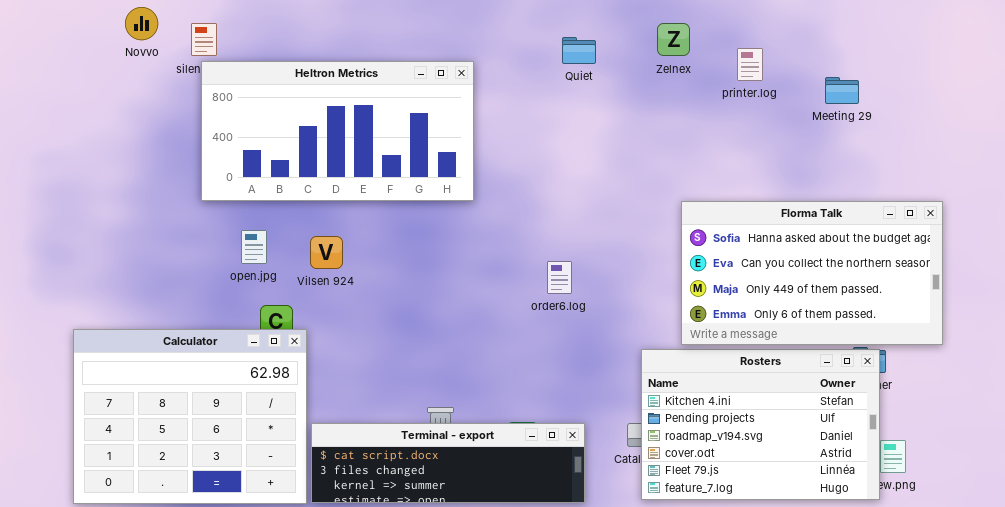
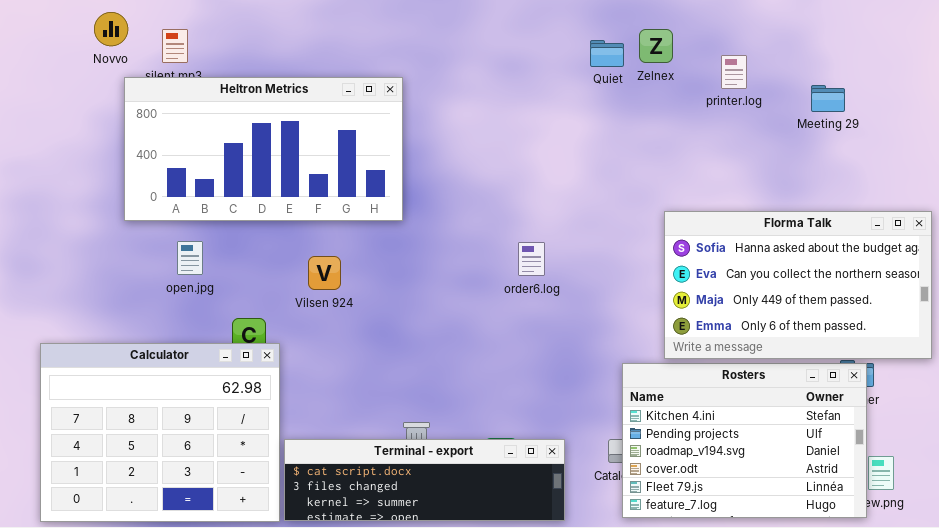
Quiet: [562,37,596,64] -> [590,40,624,67], moved
Heltron Metrics: [201,61,474,201] -> [124,77,403,221], moved
open.jpg: [241,230,267,264] -> [177,241,203,275], moved
Vilsen 924: [310,236,343,269] -> [308,256,341,290], moved
order6.log: [547,261,572,294] -> [518,242,545,276], moved

